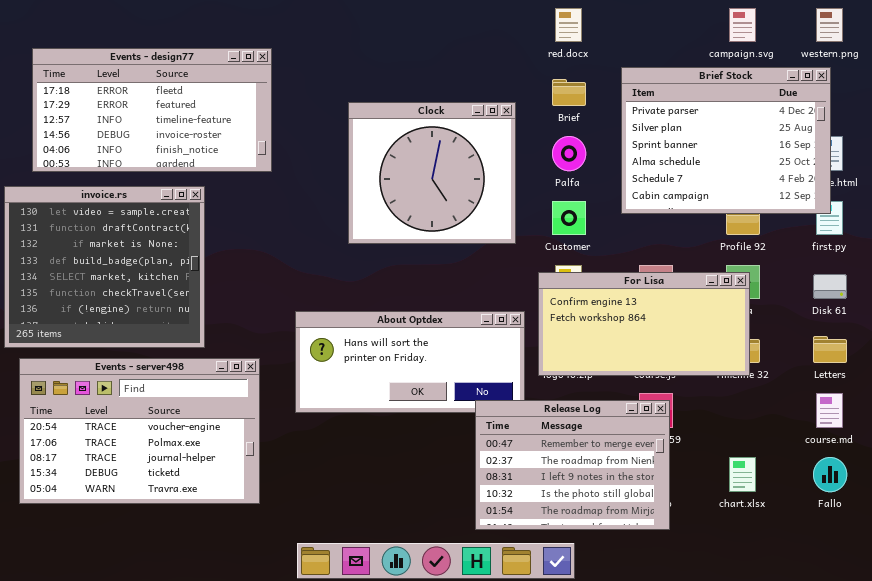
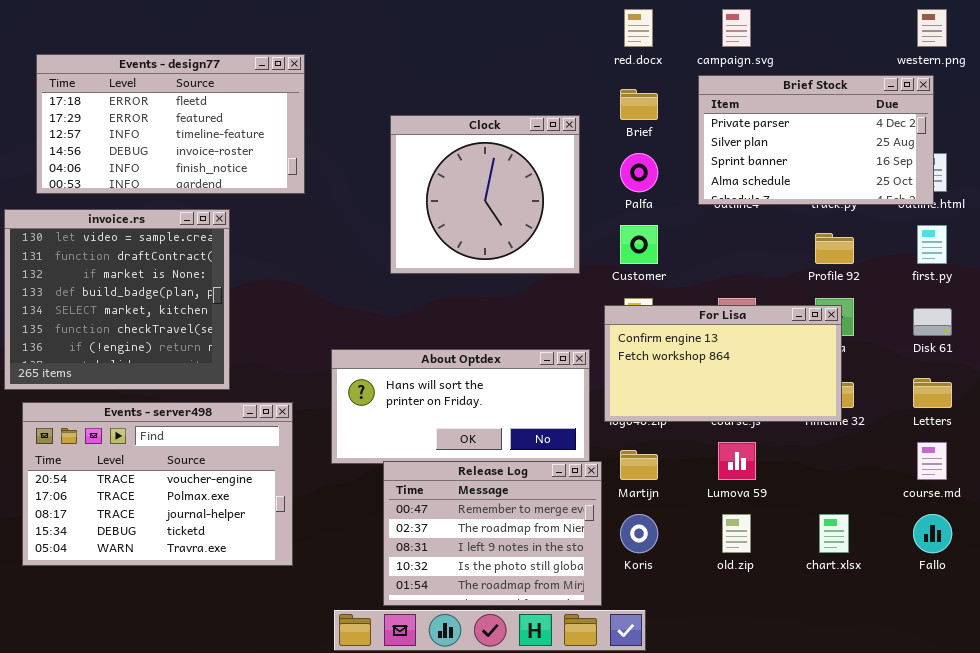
campaign.svg: [729,8,756,42] -> [722,9,751,47], moved
Brief Stock: [621,67,831,214] -> [698,75,934,205], resized
Release Log: [475,400,670,530] -> [383,461,602,606], moved

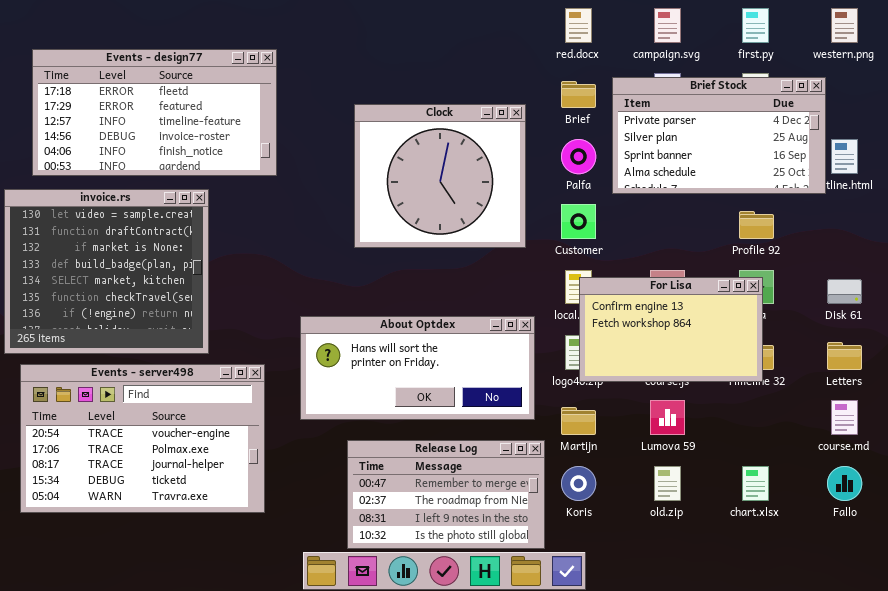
Brief Stock: [698,75,934,205] -> [612,77,826,194], moved
first.py: [917,225,947,264] -> [742,8,769,43], moved
For Lisa: [604,305,842,422] -> [579,277,763,382], resized
Release Log: [383,461,602,606] -> [347,440,545,549], resized

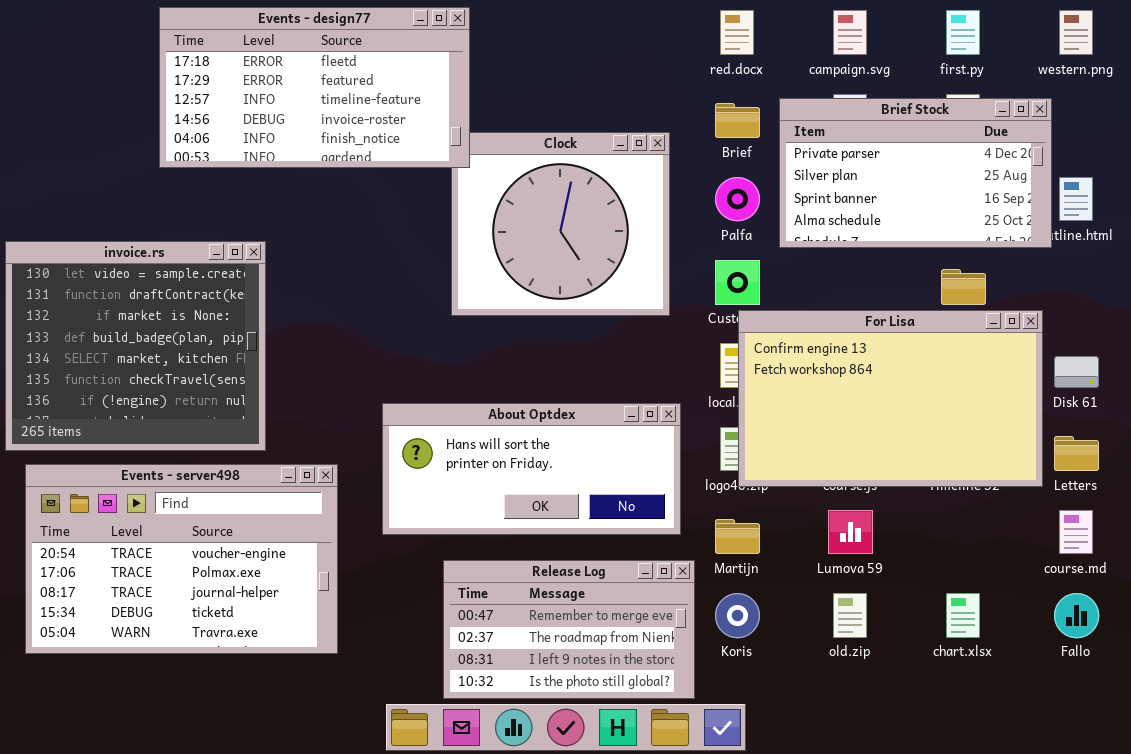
Events - design77: [32,49,277,176] -> [159,7,470,168], moved
For Lisa: [579,277,763,382] -> [738,310,1043,487], resized

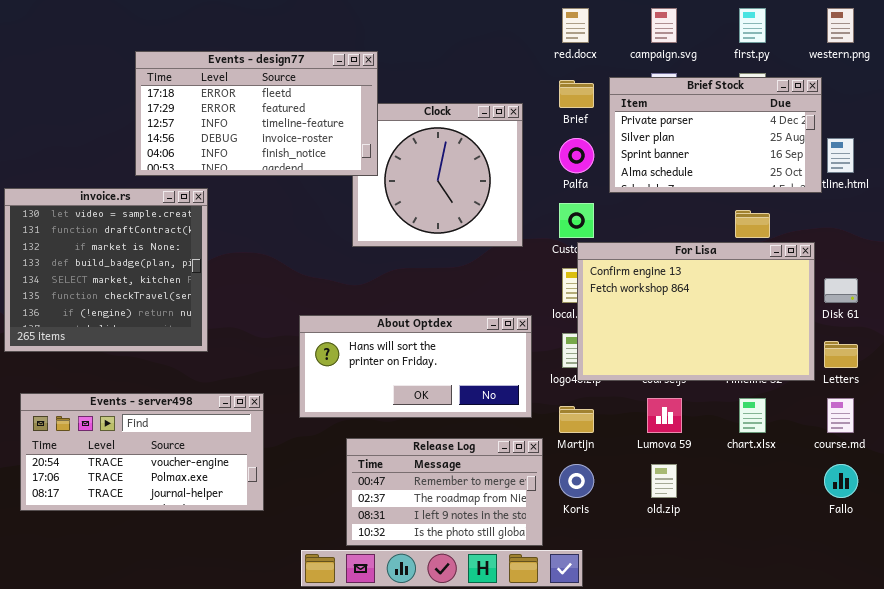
Events - design77: [159,7,470,168] -> [135,51,378,176], moved
Events - server498: [25,464,338,654] -> [20,393,264,511], resized
chart.xlsx: [946,593,980,638] -> [739,398,766,433], moved

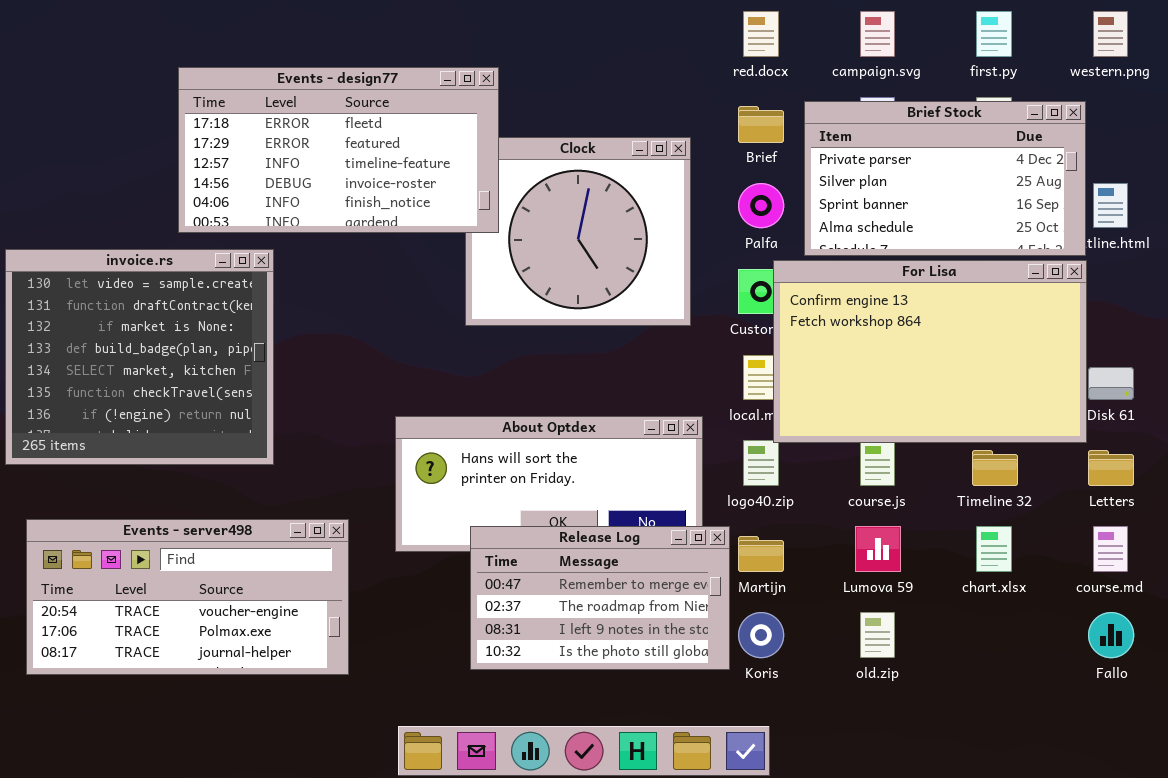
For Lisa: [577,242,815,381] -> [773,260,1087,443], moved
Release Log: [346,438,543,546] -> [470,526,730,670], moved

